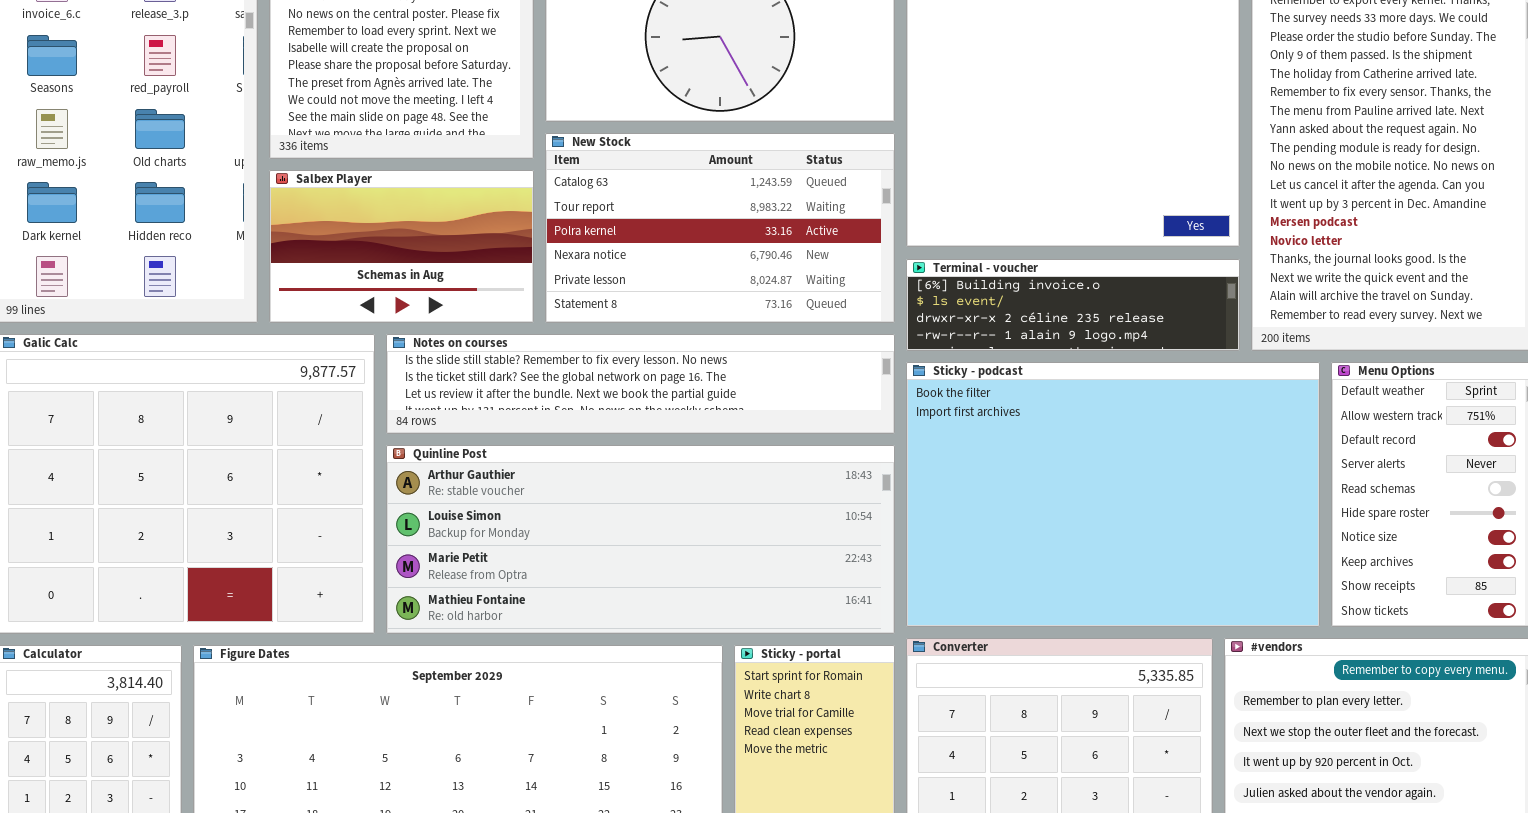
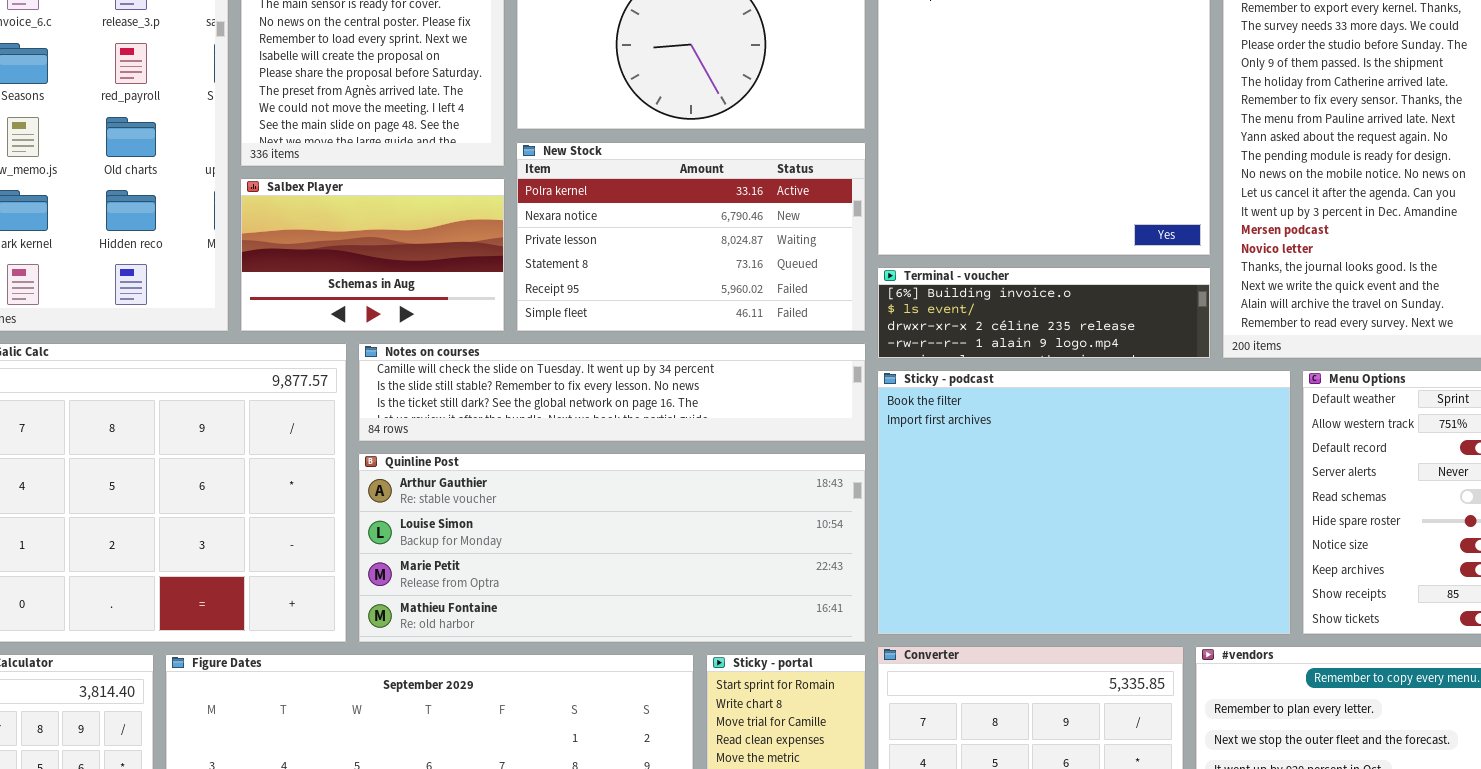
New Stock: [545,133,895,323] -> [516,142,866,332], scrolled down 2 rows
Notes on courses: [386,334,895,434] -> [358,343,866,442], scrolled up 1 row

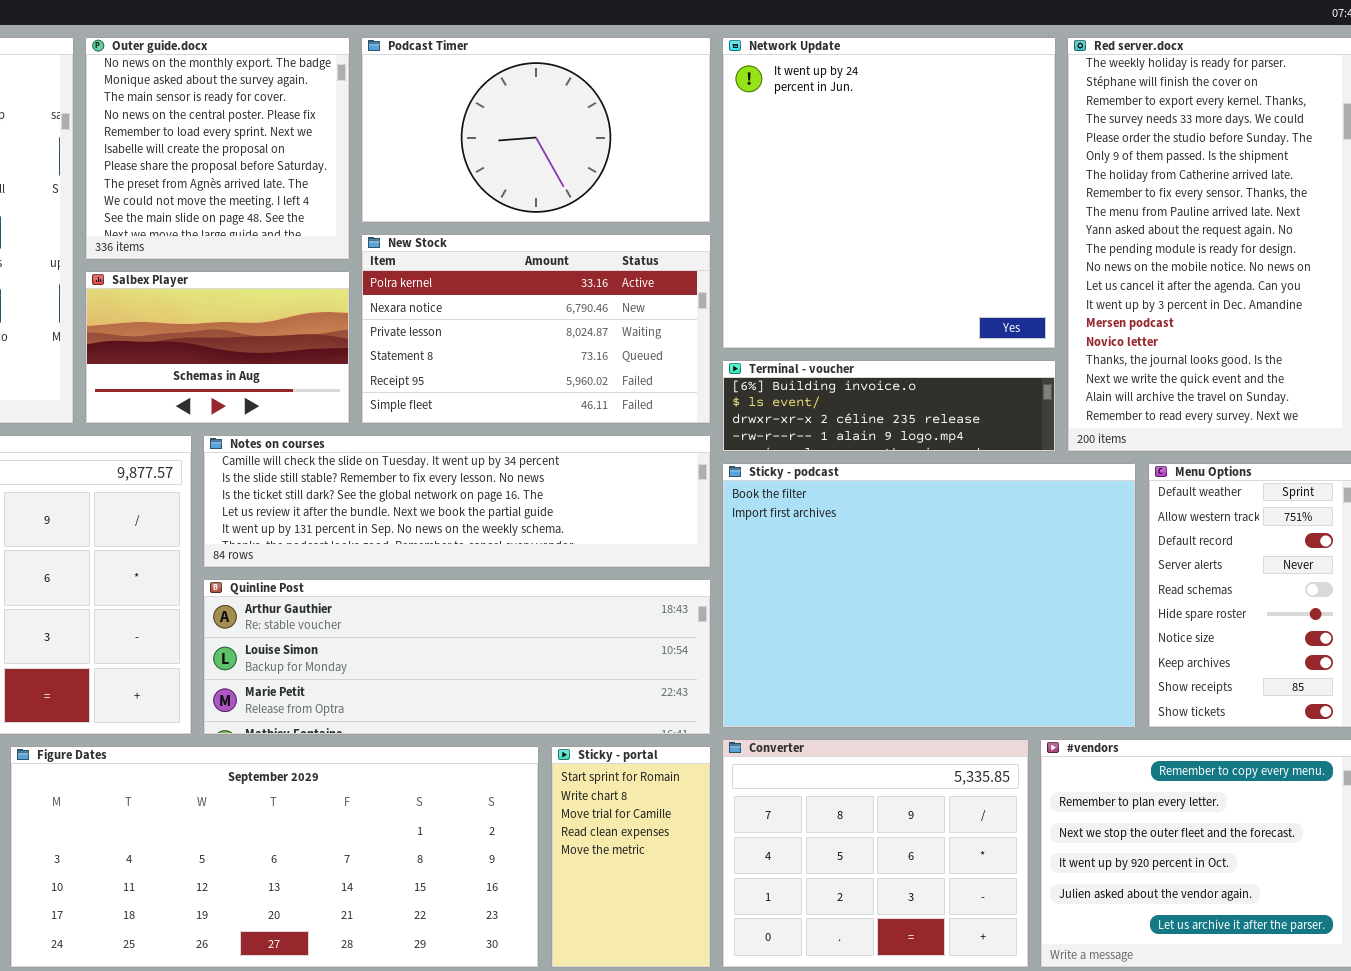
Notes on courses: [358,343,866,442] -> [203,435,711,568], resized
Quinline Post: [358,453,866,643] -> [203,579,711,735], resized

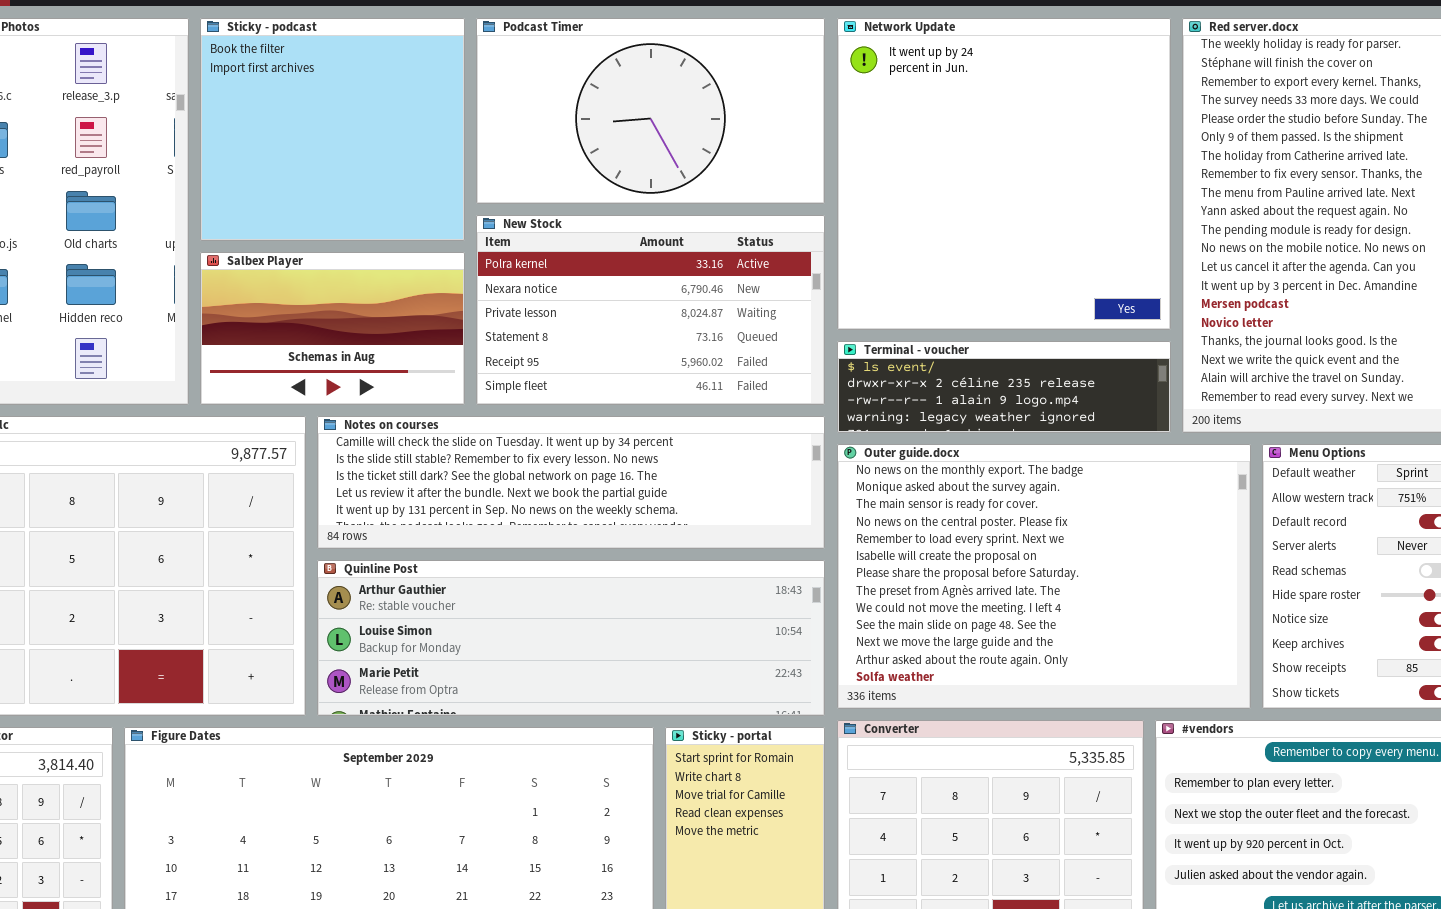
Outer guide.docx: [85,37,350,260] -> [837,444,1251,709], moved, resized
Terminal - voucher: [722,360,1056,452] -> [837,341,1171,433], scrolled down 1 row
Sticky - podcast: [722,463,1136,728] -> [200,18,465,241], moved, resized

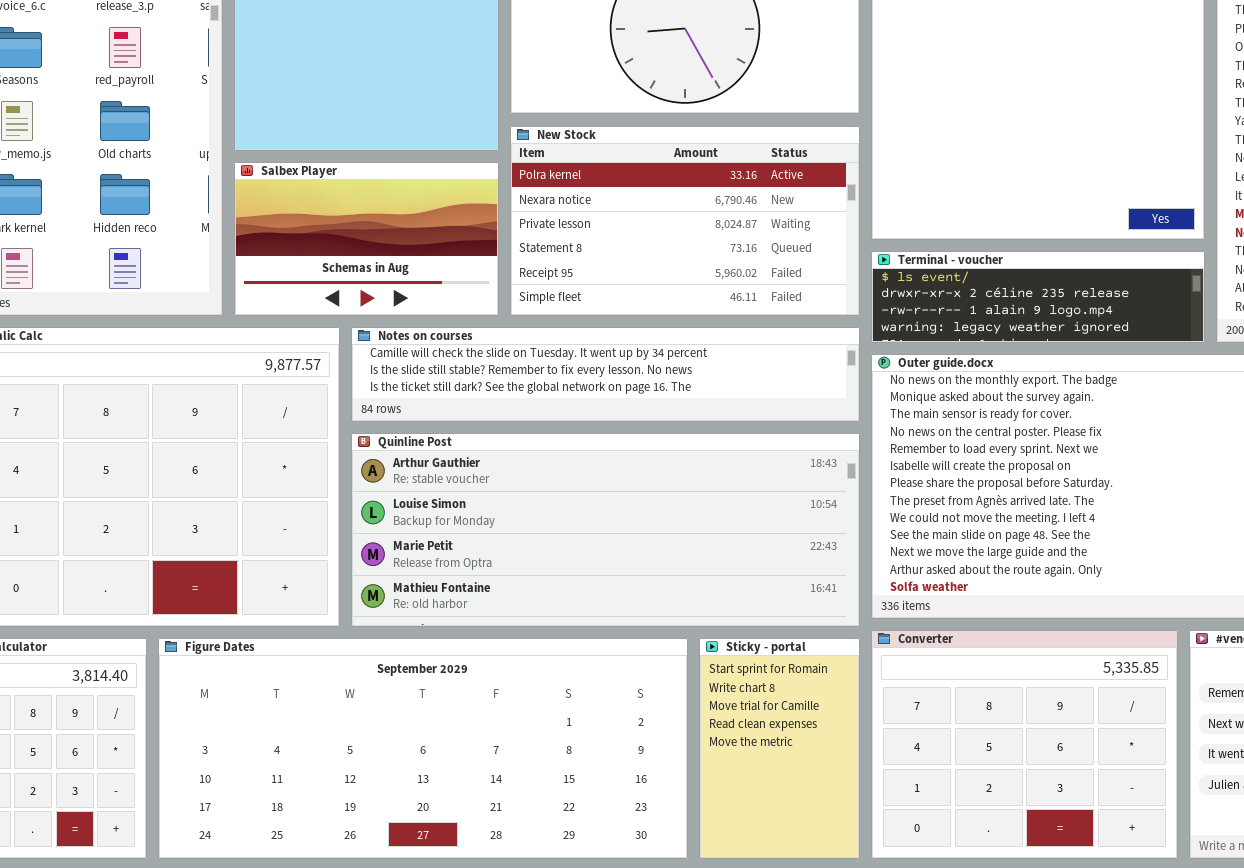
Notes on courses: [317,416,825,549] -> [351,327,860,422], resized
Quinline Post: [317,560,825,716] -> [351,433,860,627], resized

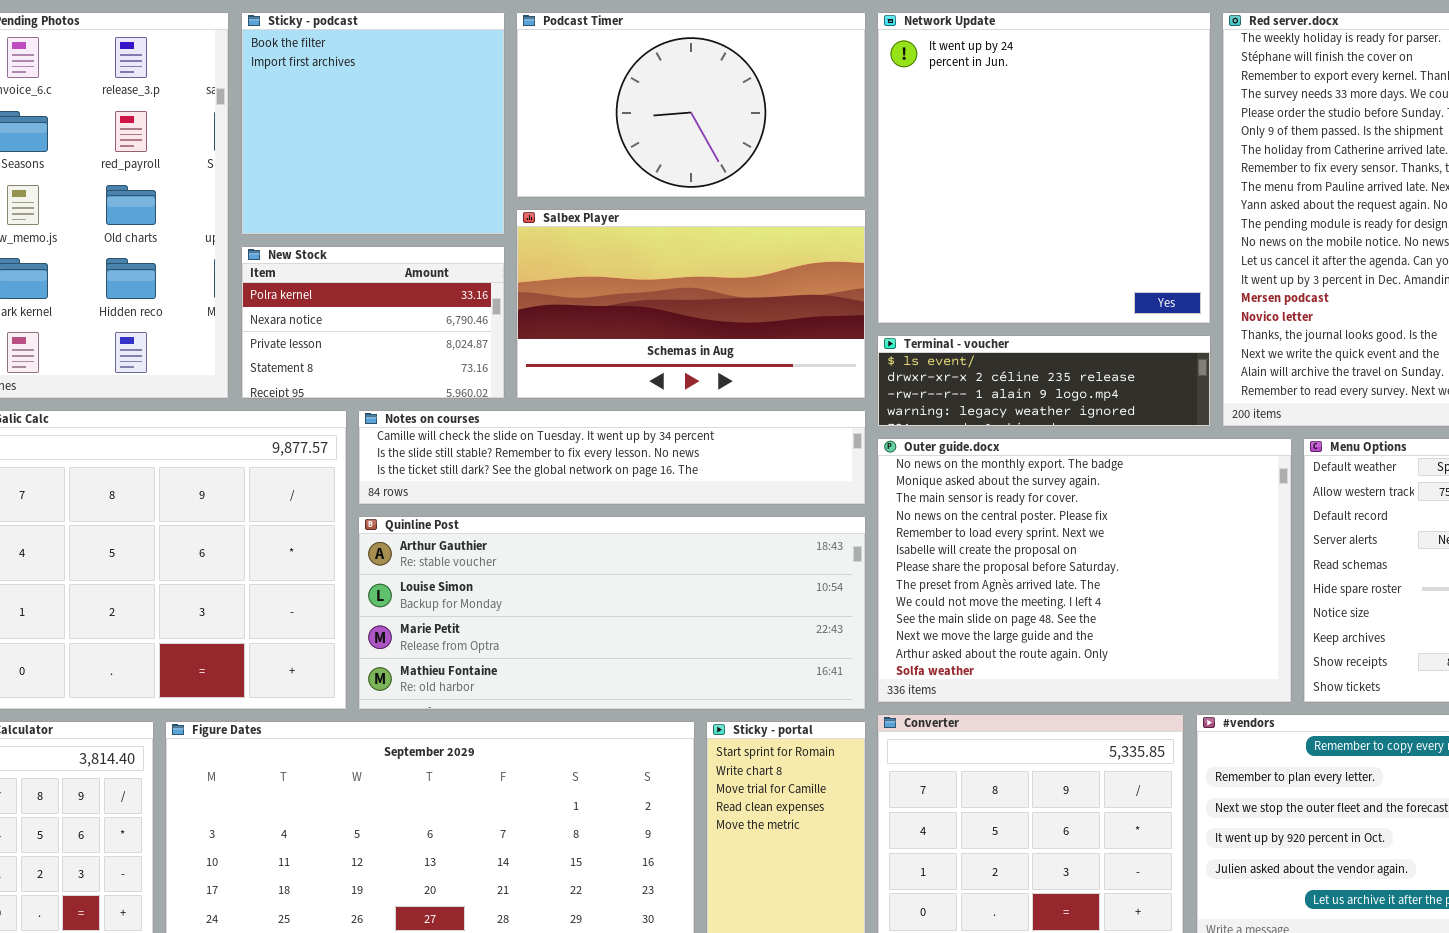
New Stock: [510,126,860,316] -> [241,246,505,399], moved, resized
Salbex Player: [234,162,499,316] -> [516,209,866,399], moved, resized

